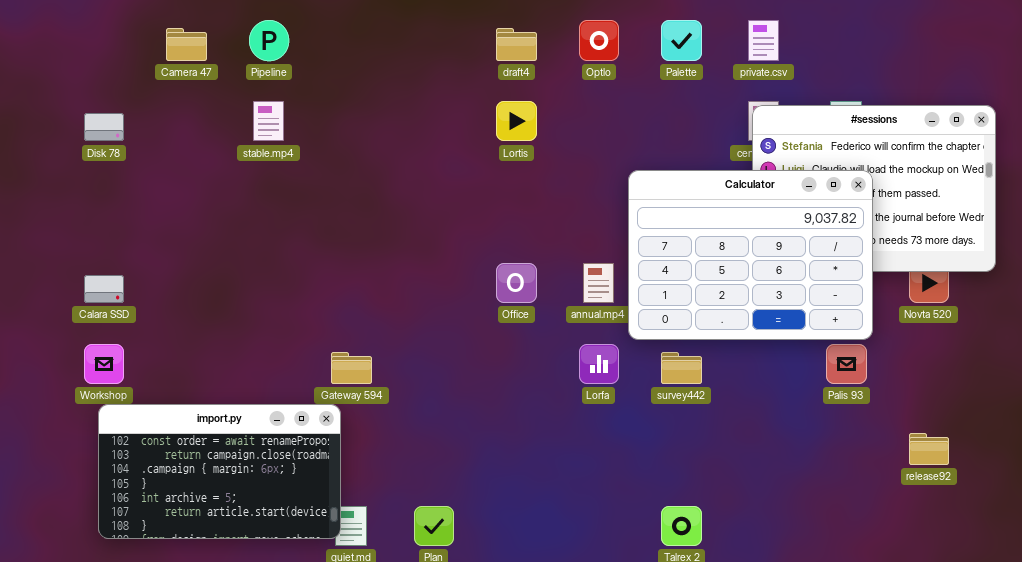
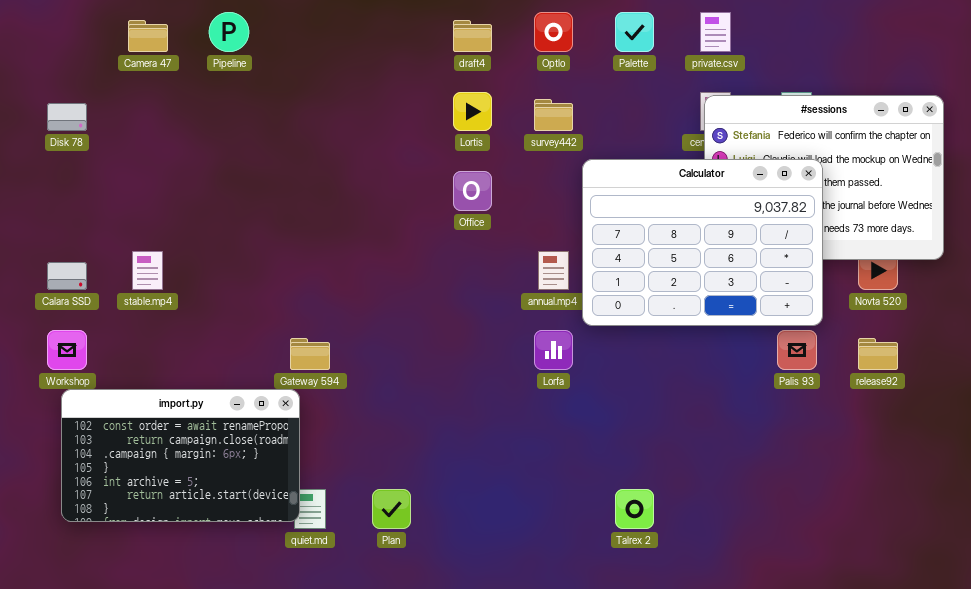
stable.mp4: [253,101,284,141] -> [132,251,163,290], moved
Office: [496,263,537,303] -> [453,171,492,211], moved
survey442: [661,352,702,384] -> [534,99,573,131], moved
release92: [909,433,949,465] -> [858,338,898,370], moved

